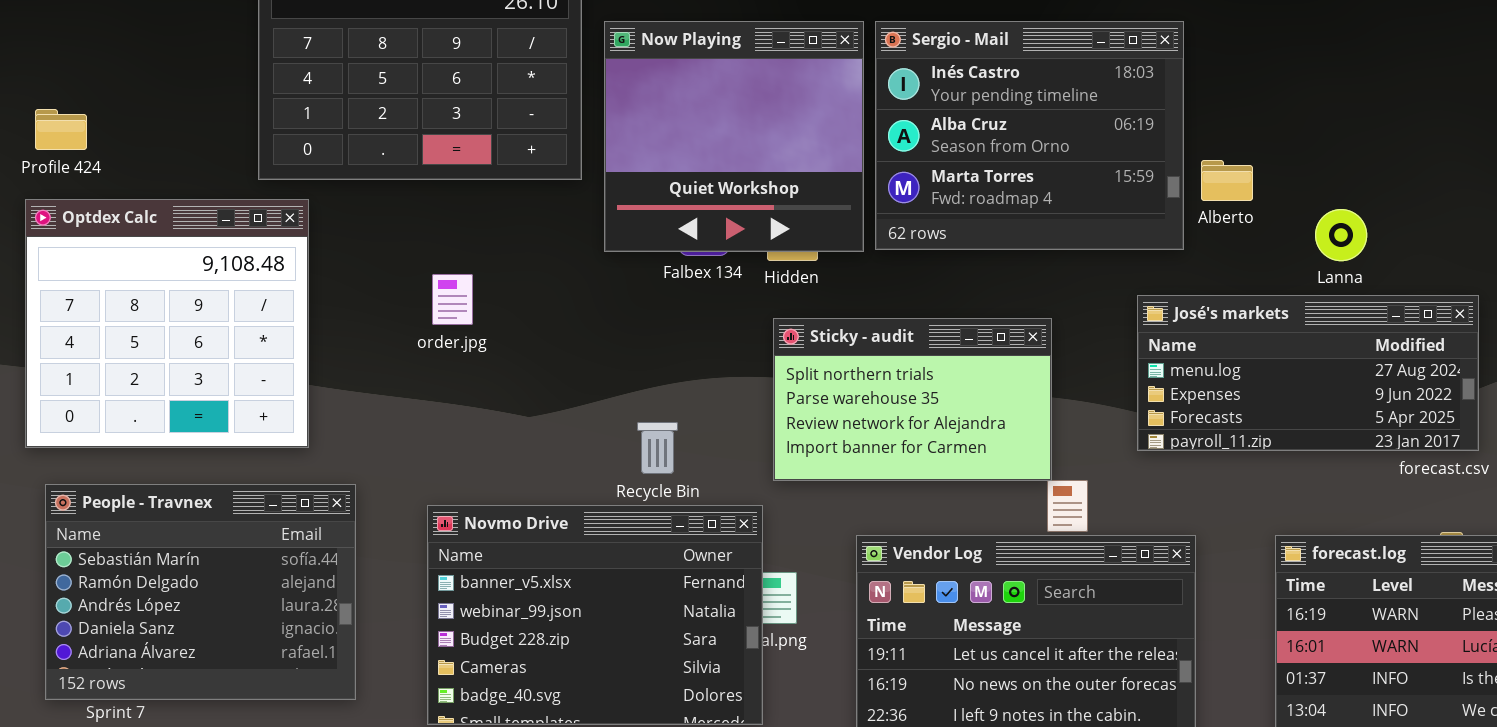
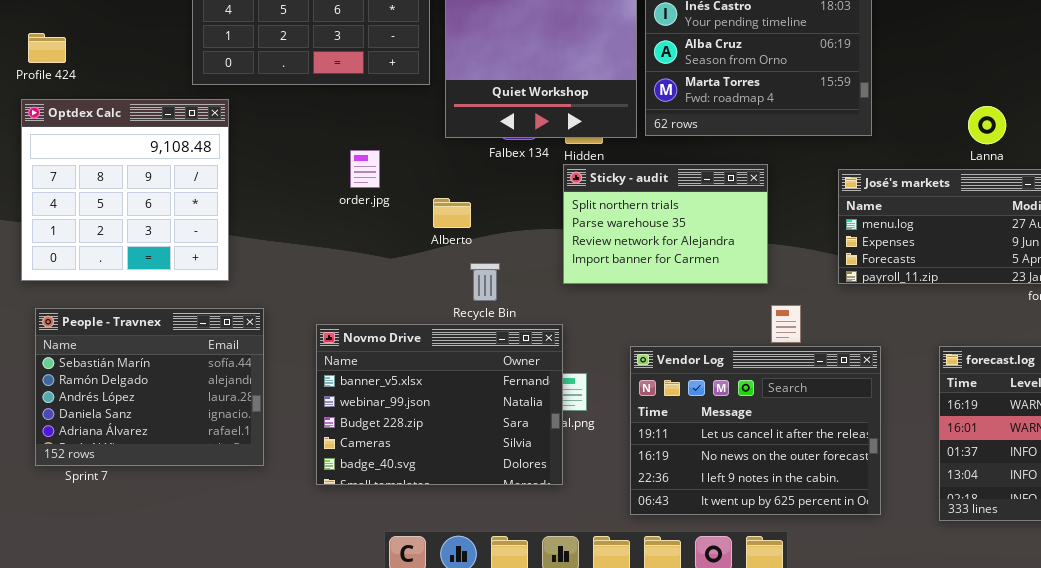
Alberto: [1201,160,1253,201] -> [433,198,471,228], moved
order.jpg: [432,274,473,325] -> [350,150,380,188], moved
Sticky - audit: [773,318,1052,481] -> [563,164,768,284], moved

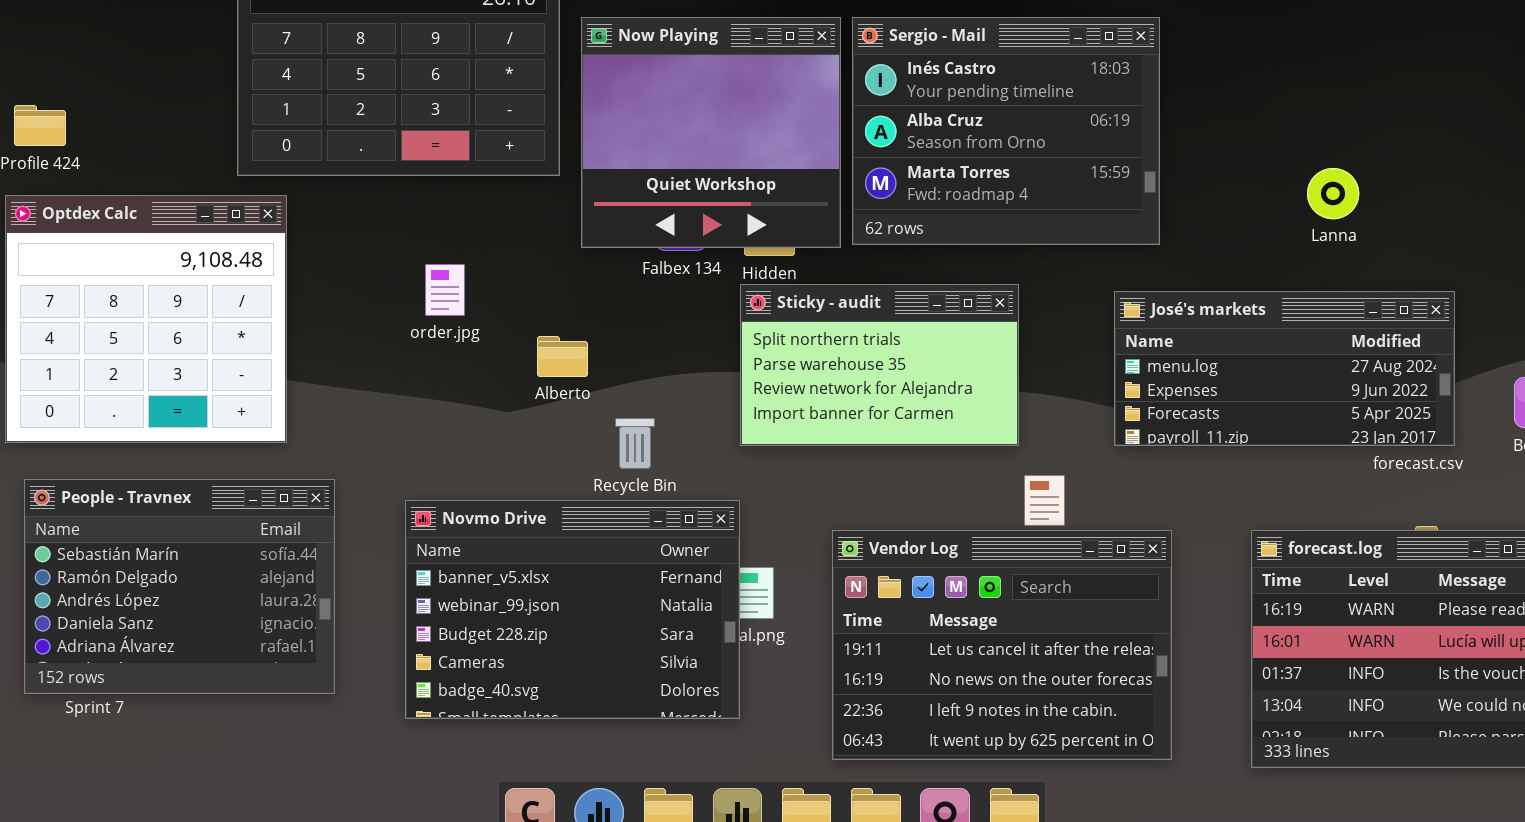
Lanna: [968,106,1006,144] -> [1307,168,1359,219], moved
order.jpg: [350,150,380,188] -> [425,264,465,316], moved
Alberto: [433,198,471,228] -> [537,336,588,377], moved

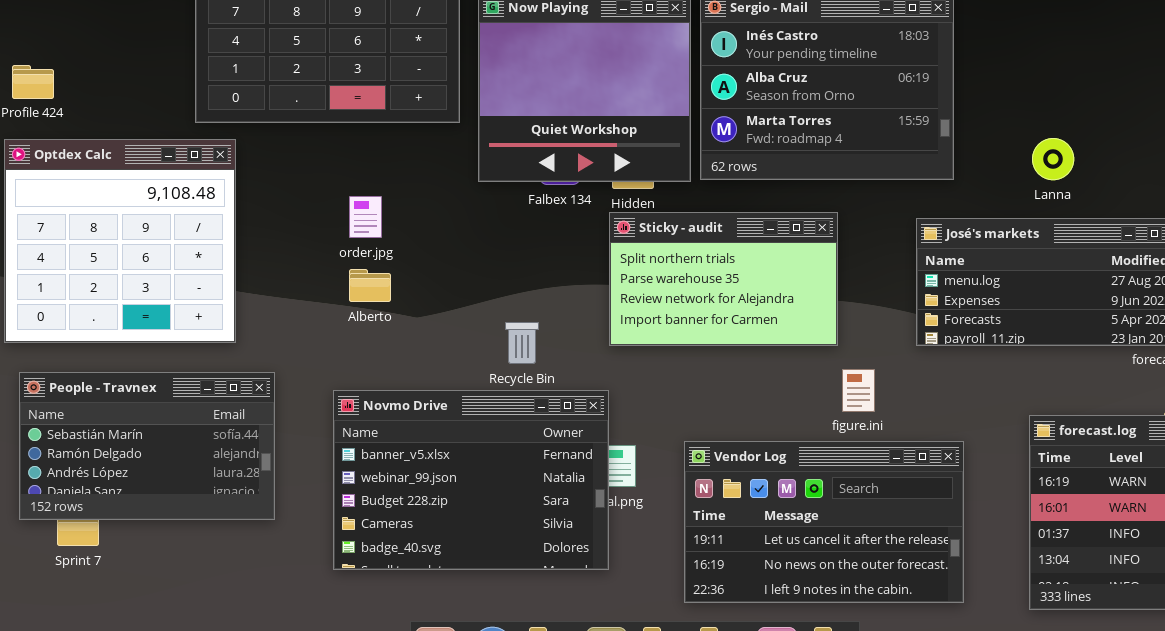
Lanna: [1307,168,1359,219] -> [1032,138,1074,180], moved
Alberto: [537,336,588,377] -> [349,269,391,302], moved
People - Travnex: [24,479,335,694] -> [19,372,275,520], resized
Vendor Log: [832,530,1172,760] -> [684,441,964,603], resized

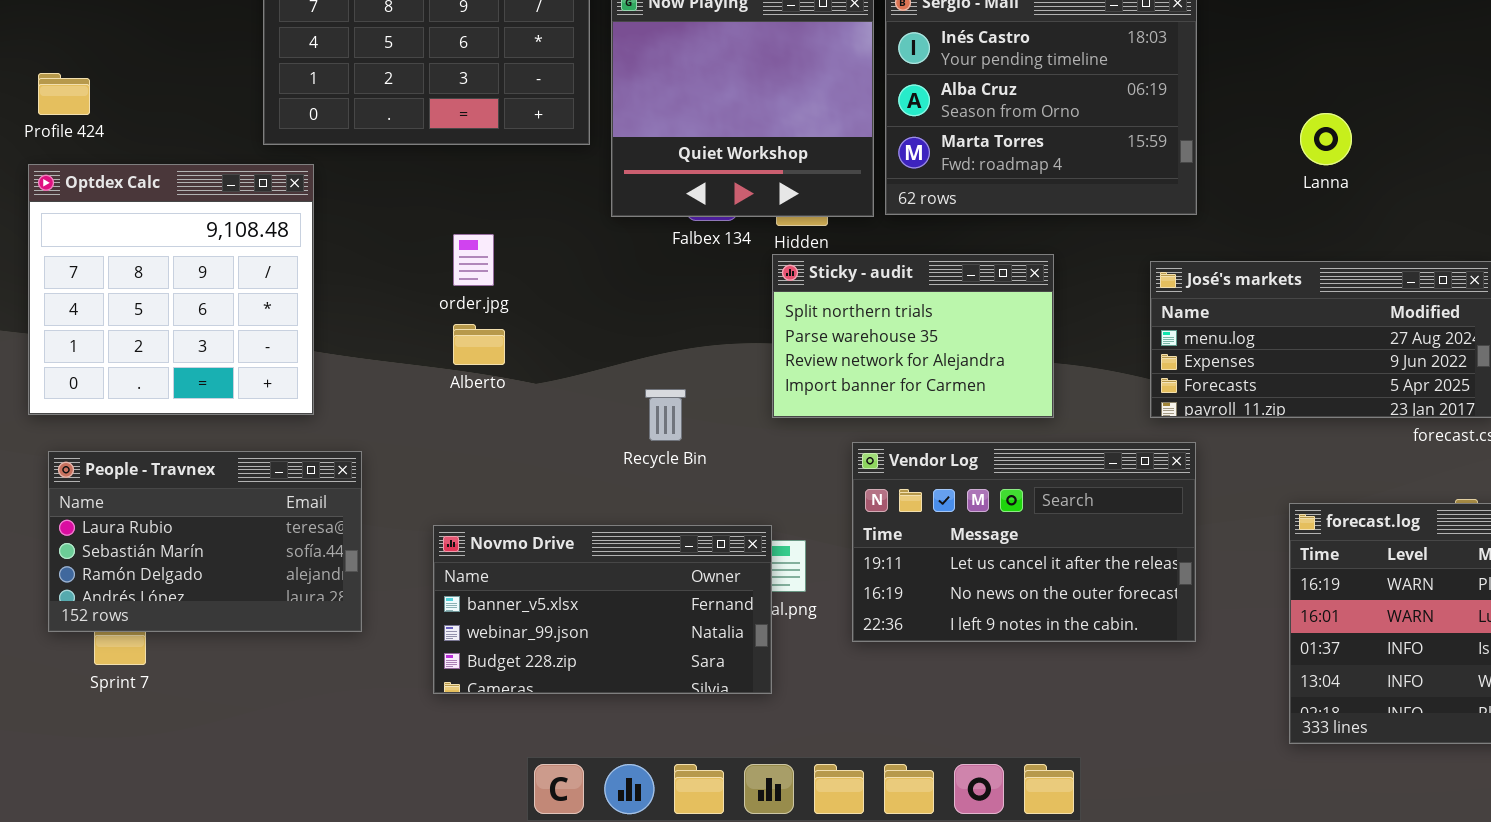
Lanna: [1032,138,1074,180] -> [1300,113,1352,165], moved
People - Travnex: [19,372,275,520] -> [48,451,362,632], scrolled up 1 row
Novmo Drive: [333,390,609,570] -> [433,525,772,694], resized
Vendor Log: [684,441,964,603] -> [852,442,1196,642], moved

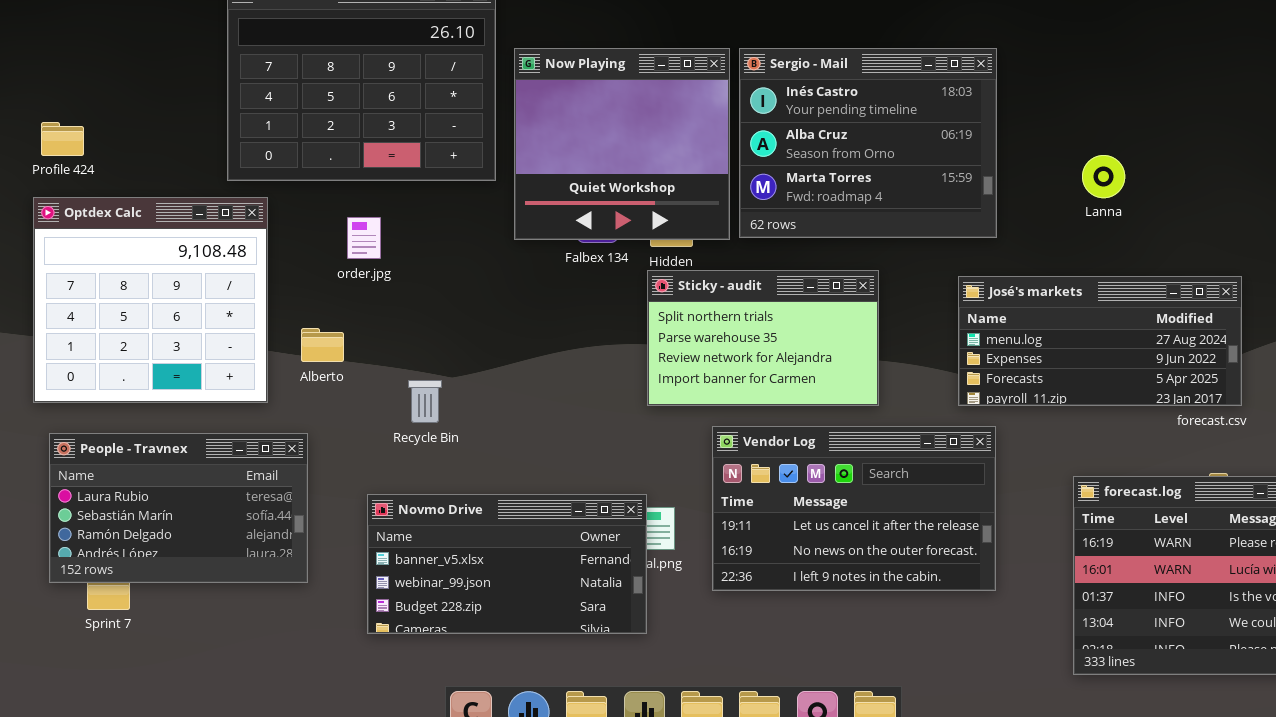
order.jpg: [453,234,494,286] -> [347,217,381,259], moved
Alberto: [453,324,505,365] -> [301,328,344,362], moved
Recycle Bin: [645,389,686,441] -> [408,380,442,423], moved

